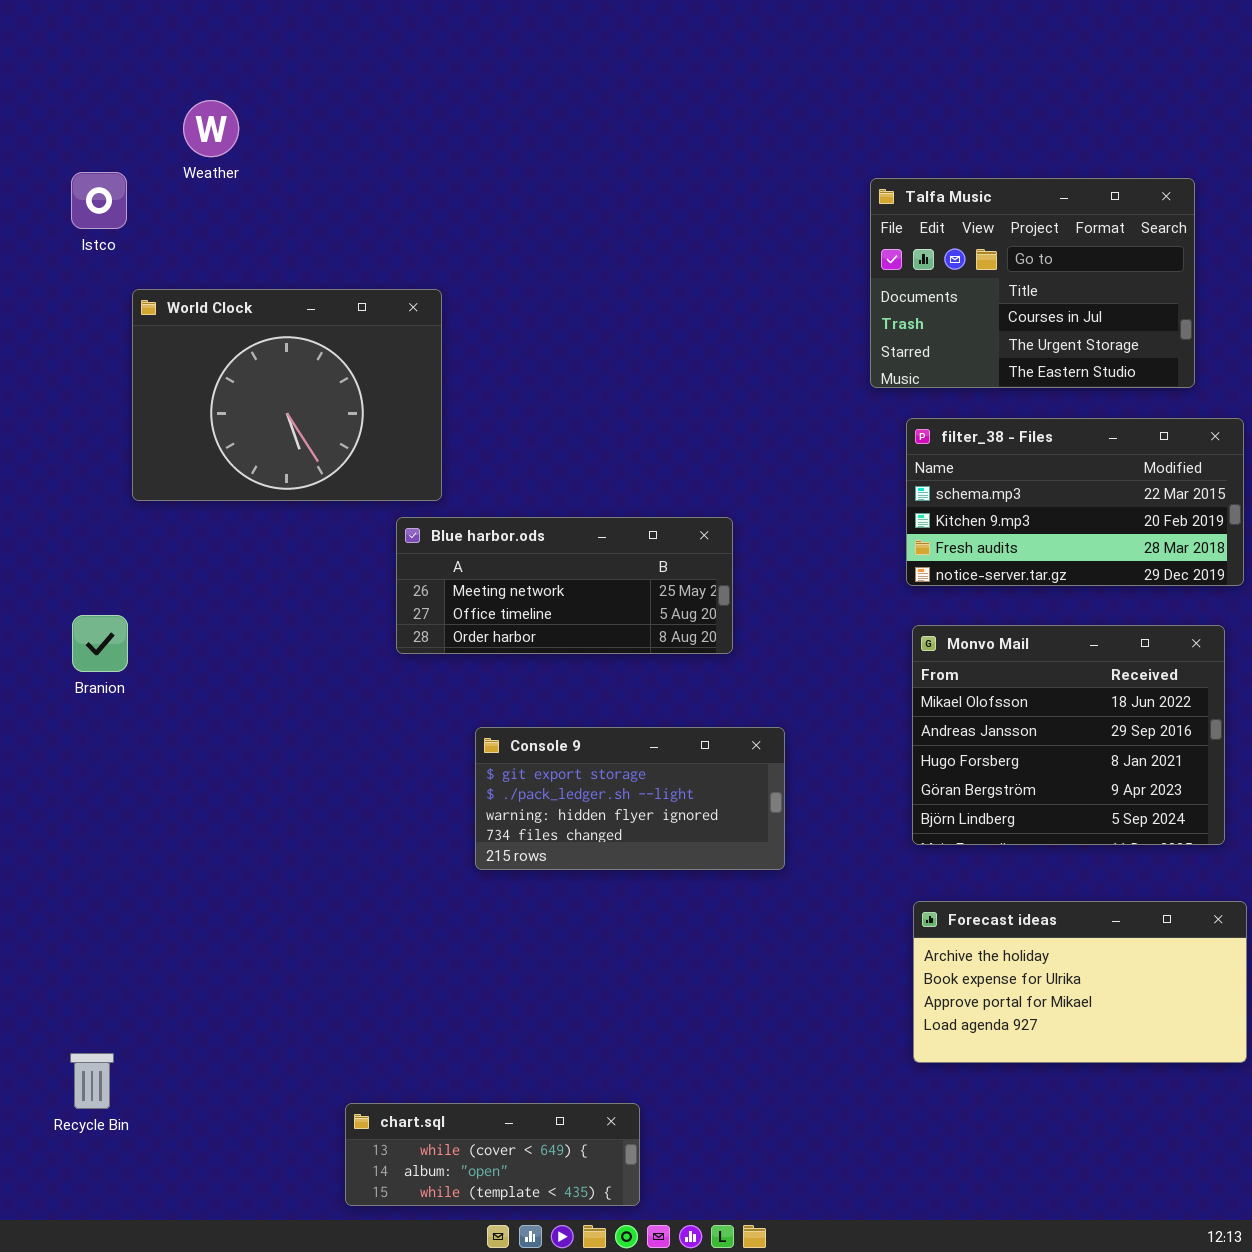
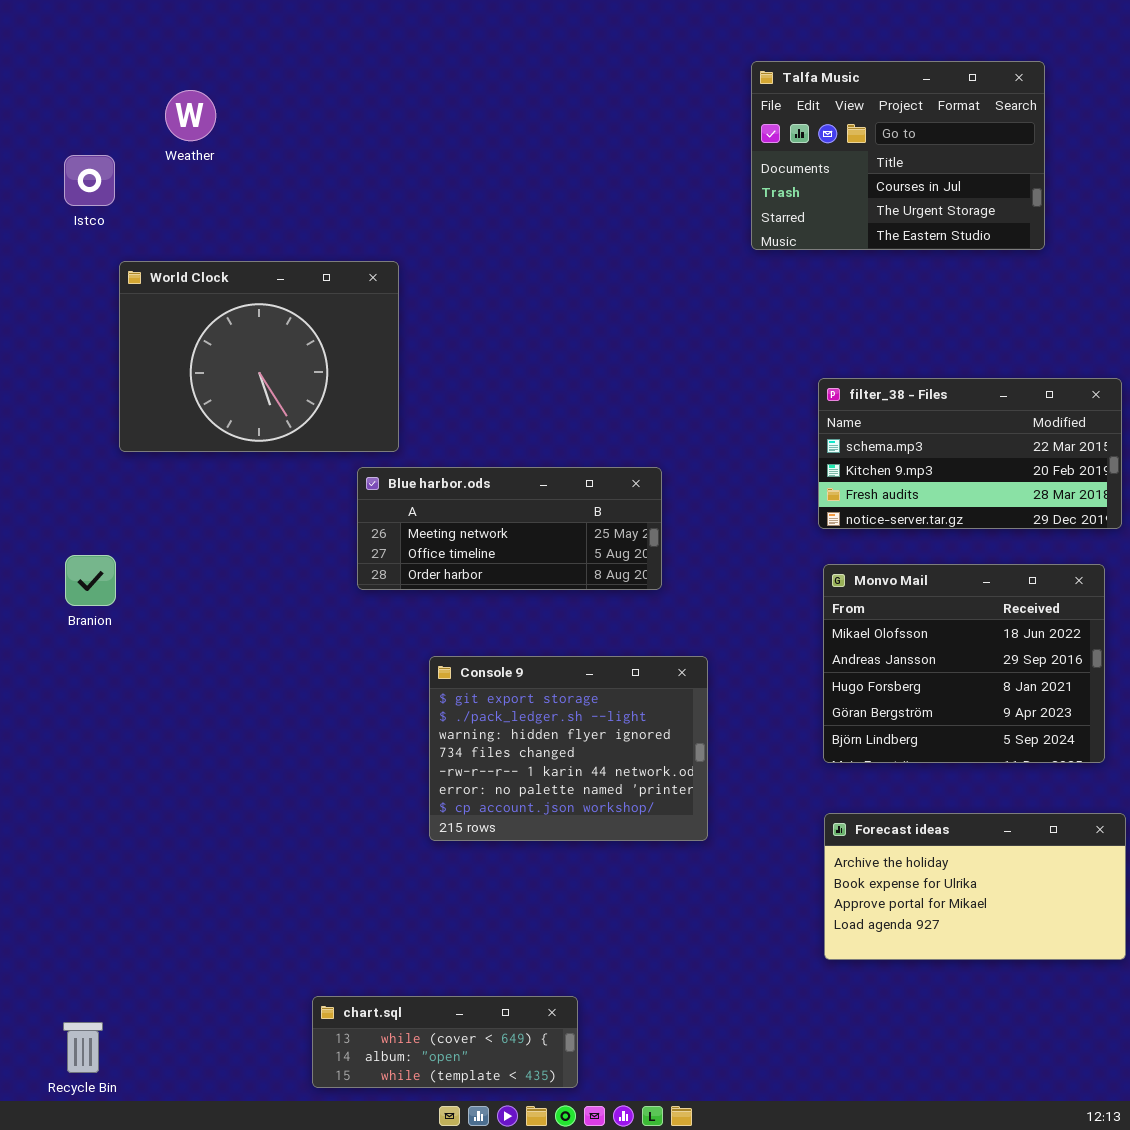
Talfa Music: [870,178,1195,388] -> [751,61,1045,250], moved
Console 9: [475,727,785,870] -> [429,656,708,841], resized
Recycle Bin: [70,1053,114,1109] -> [63,1022,103,1073], moved

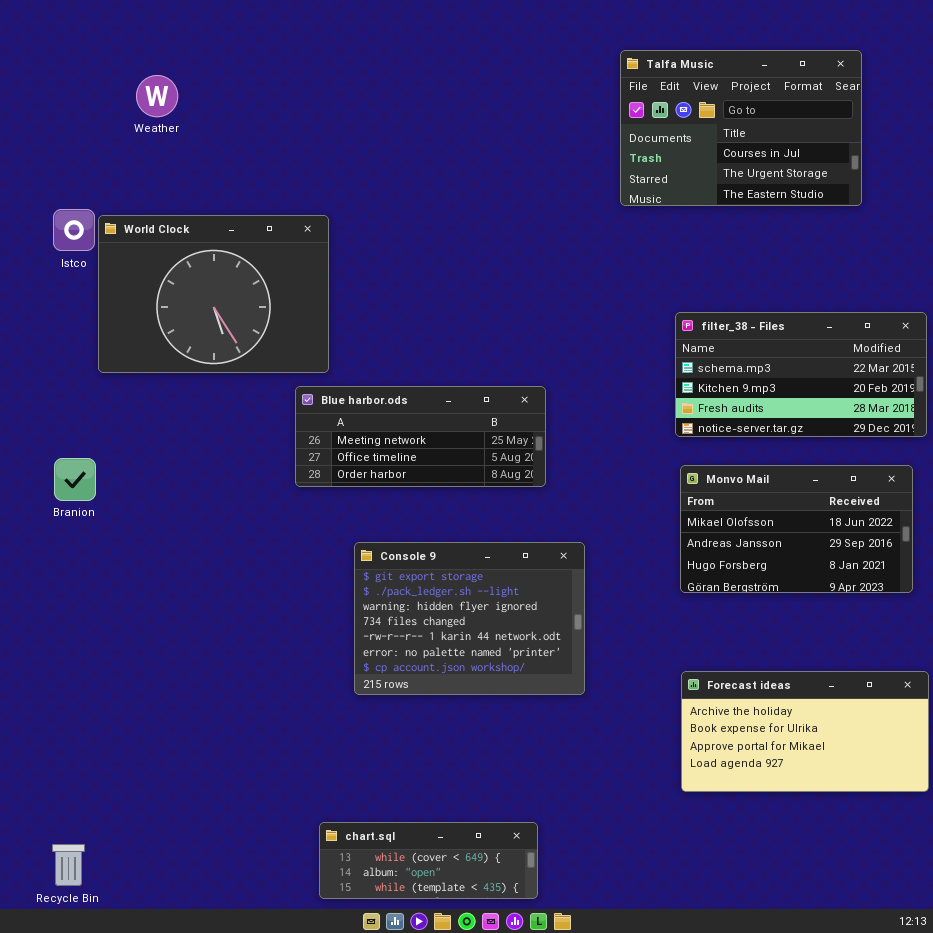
Istco: [64,155,115,206] -> [53,209,95,251], moved
Monvo Mail: [823,564,1105,763] -> [680,465,913,593], resized
chart.sql: [312,996,578,1088] -> [319,822,538,899], moved

